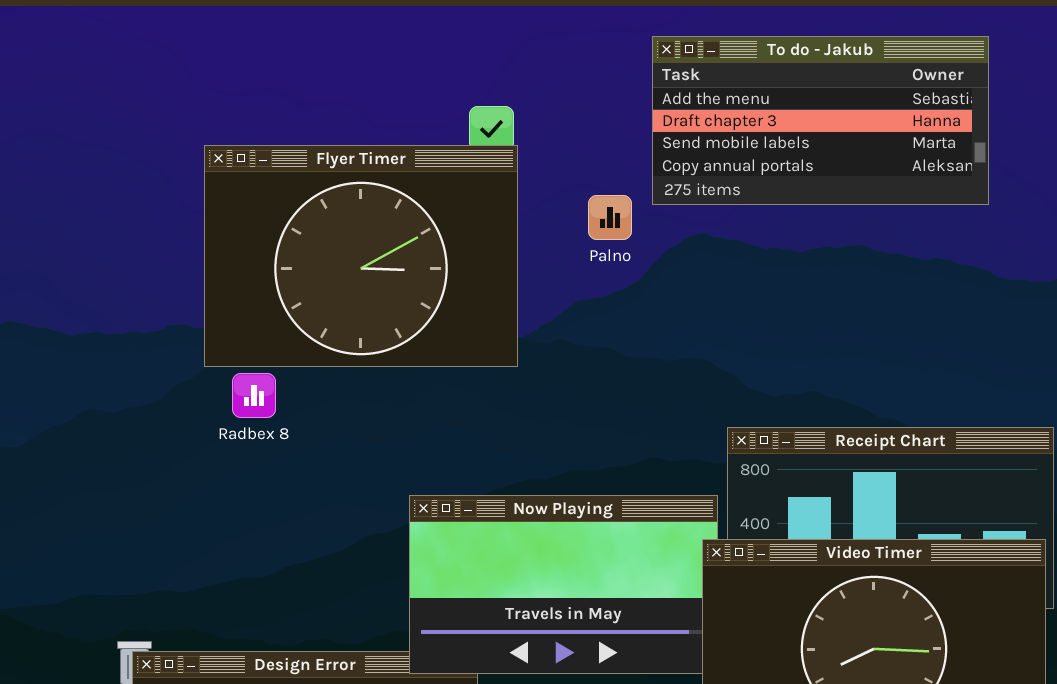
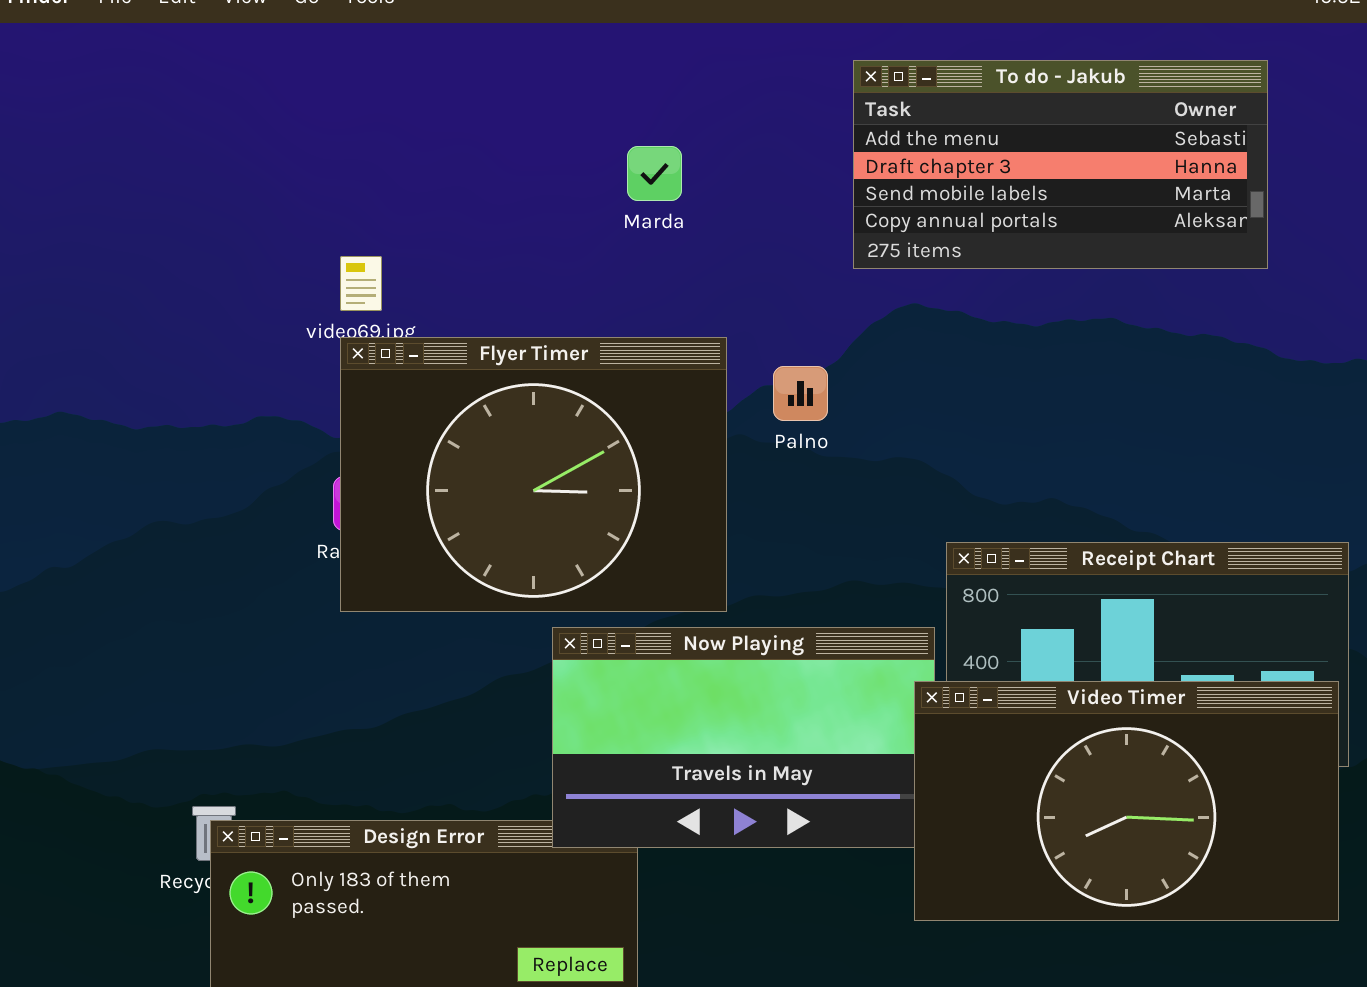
Flyer Timer: [204,145,518,367] -> [340,337,727,612], moved
Palno: [588,195,632,240] -> [773,366,828,421], moved

